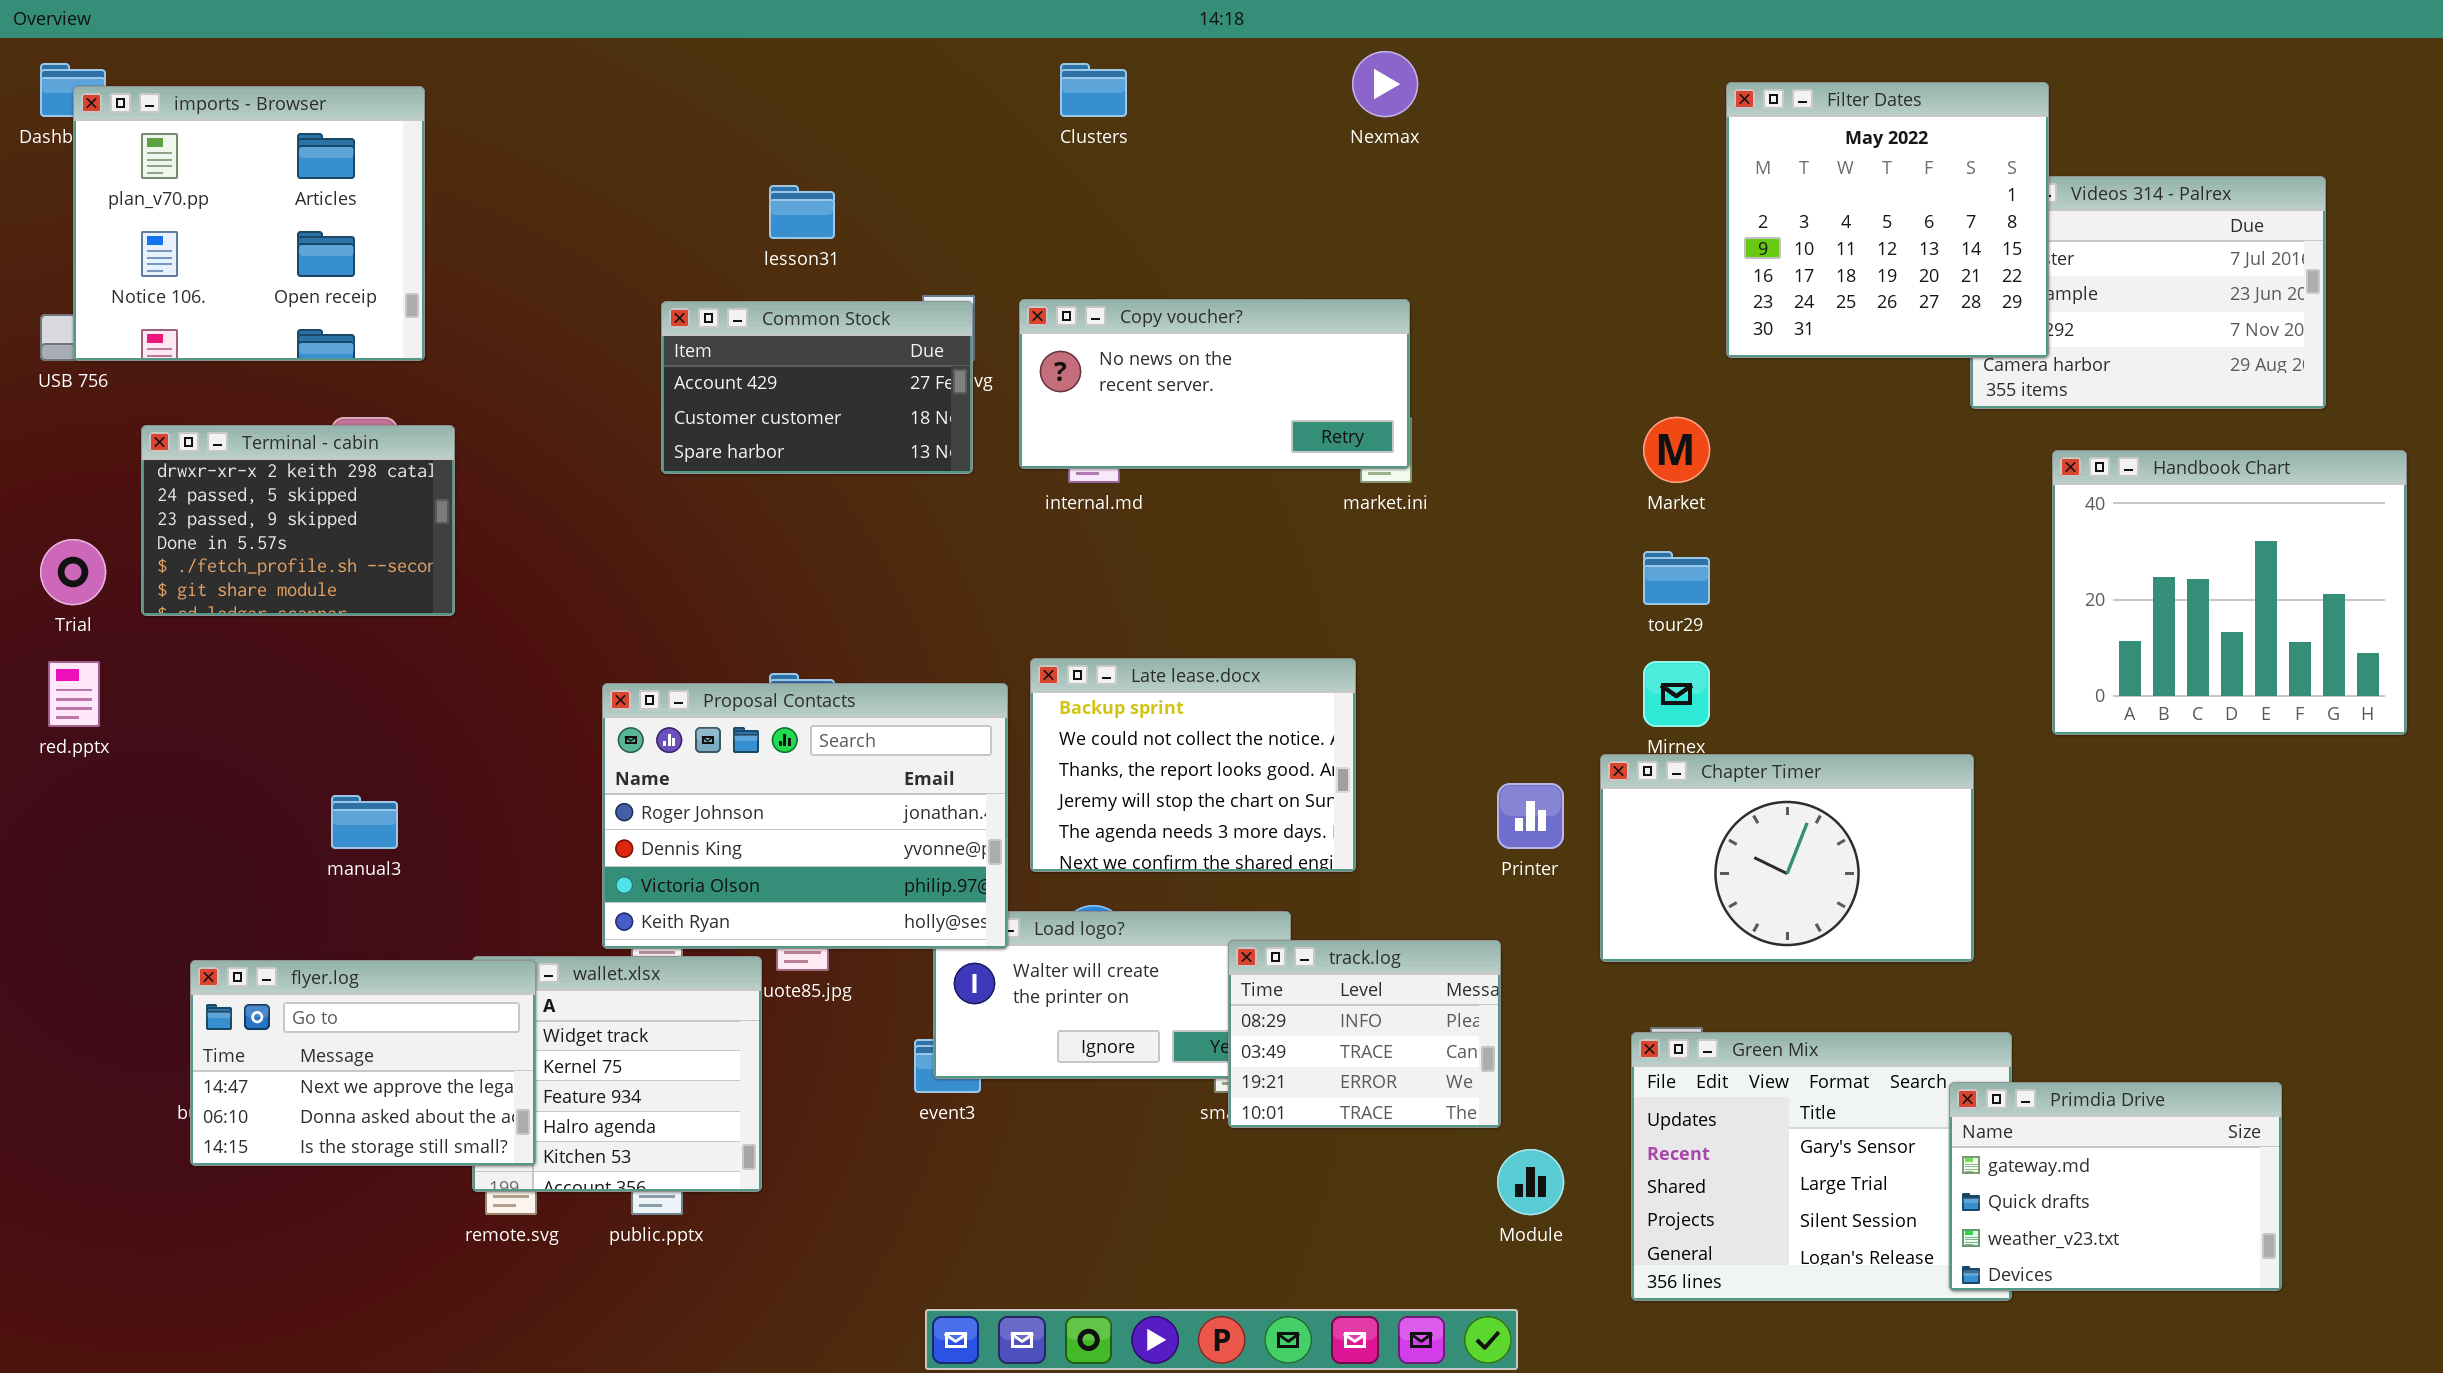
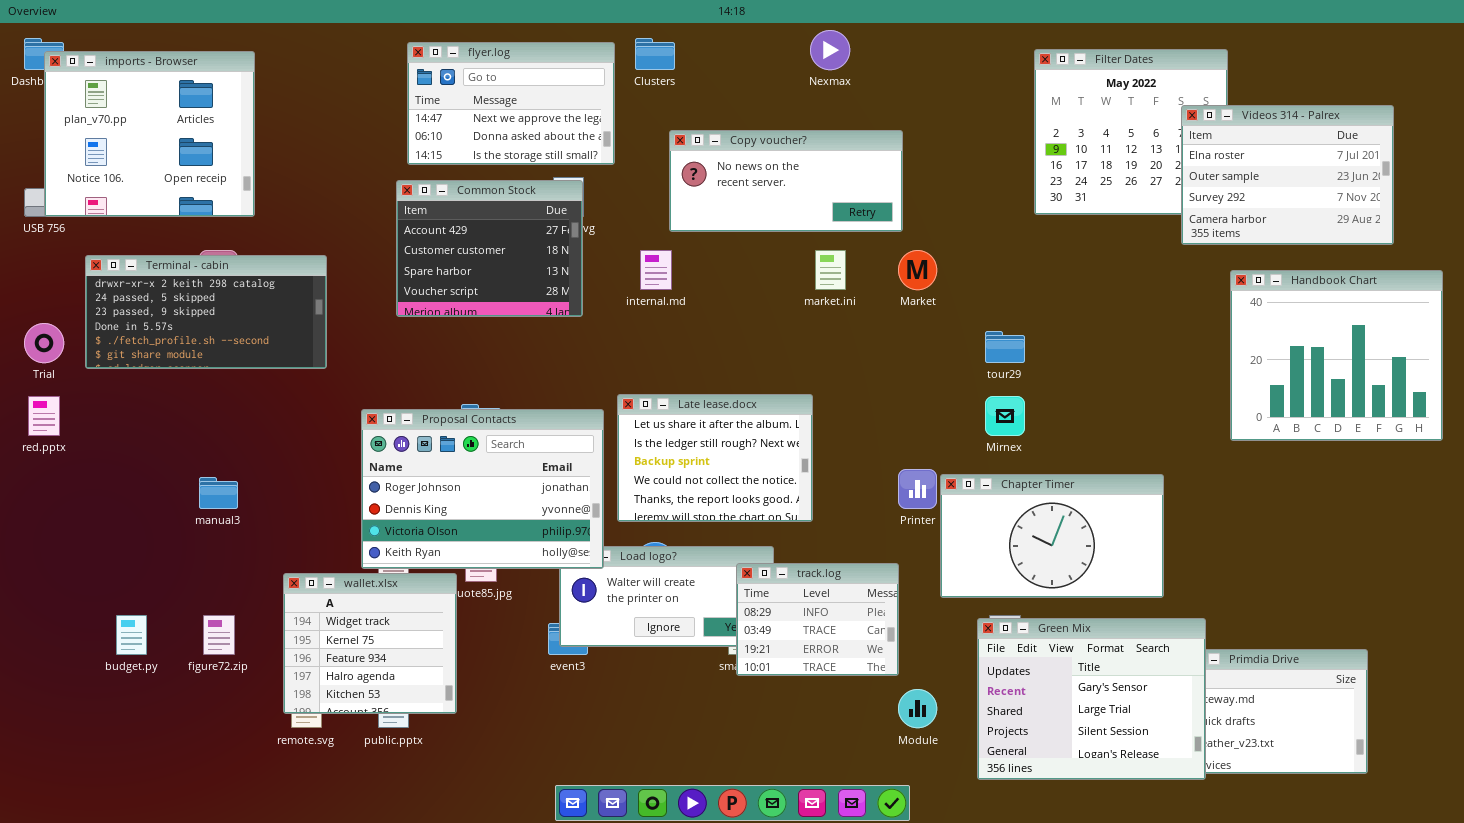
Videos 314 - Palrex: [1970,176,2326,409] -> [1181,105,1394,245], raised
Copy voucher?: [1019,299,1410,469] -> [669,130,903,232], moved
Common Stock: [661,301,973,474] -> [396,180,583,317], resized
Market: [1643,417,1710,483] -> [898,250,937,290], moved
Terminal - cabin: [141,425,455,616] -> [85,255,327,369], resized
Late lease.docx: [1030,658,1356,872] -> [617,394,813,522], scrolled up 2 rows
Chapter Timer: [1600,754,1974,962] -> [940,474,1164,598], moved
flyer.log: [190,960,536,1166] -> [407,42,615,165], moved
Green Mix: [1631,1032,2012,1301] -> [977,618,1206,780], raised

